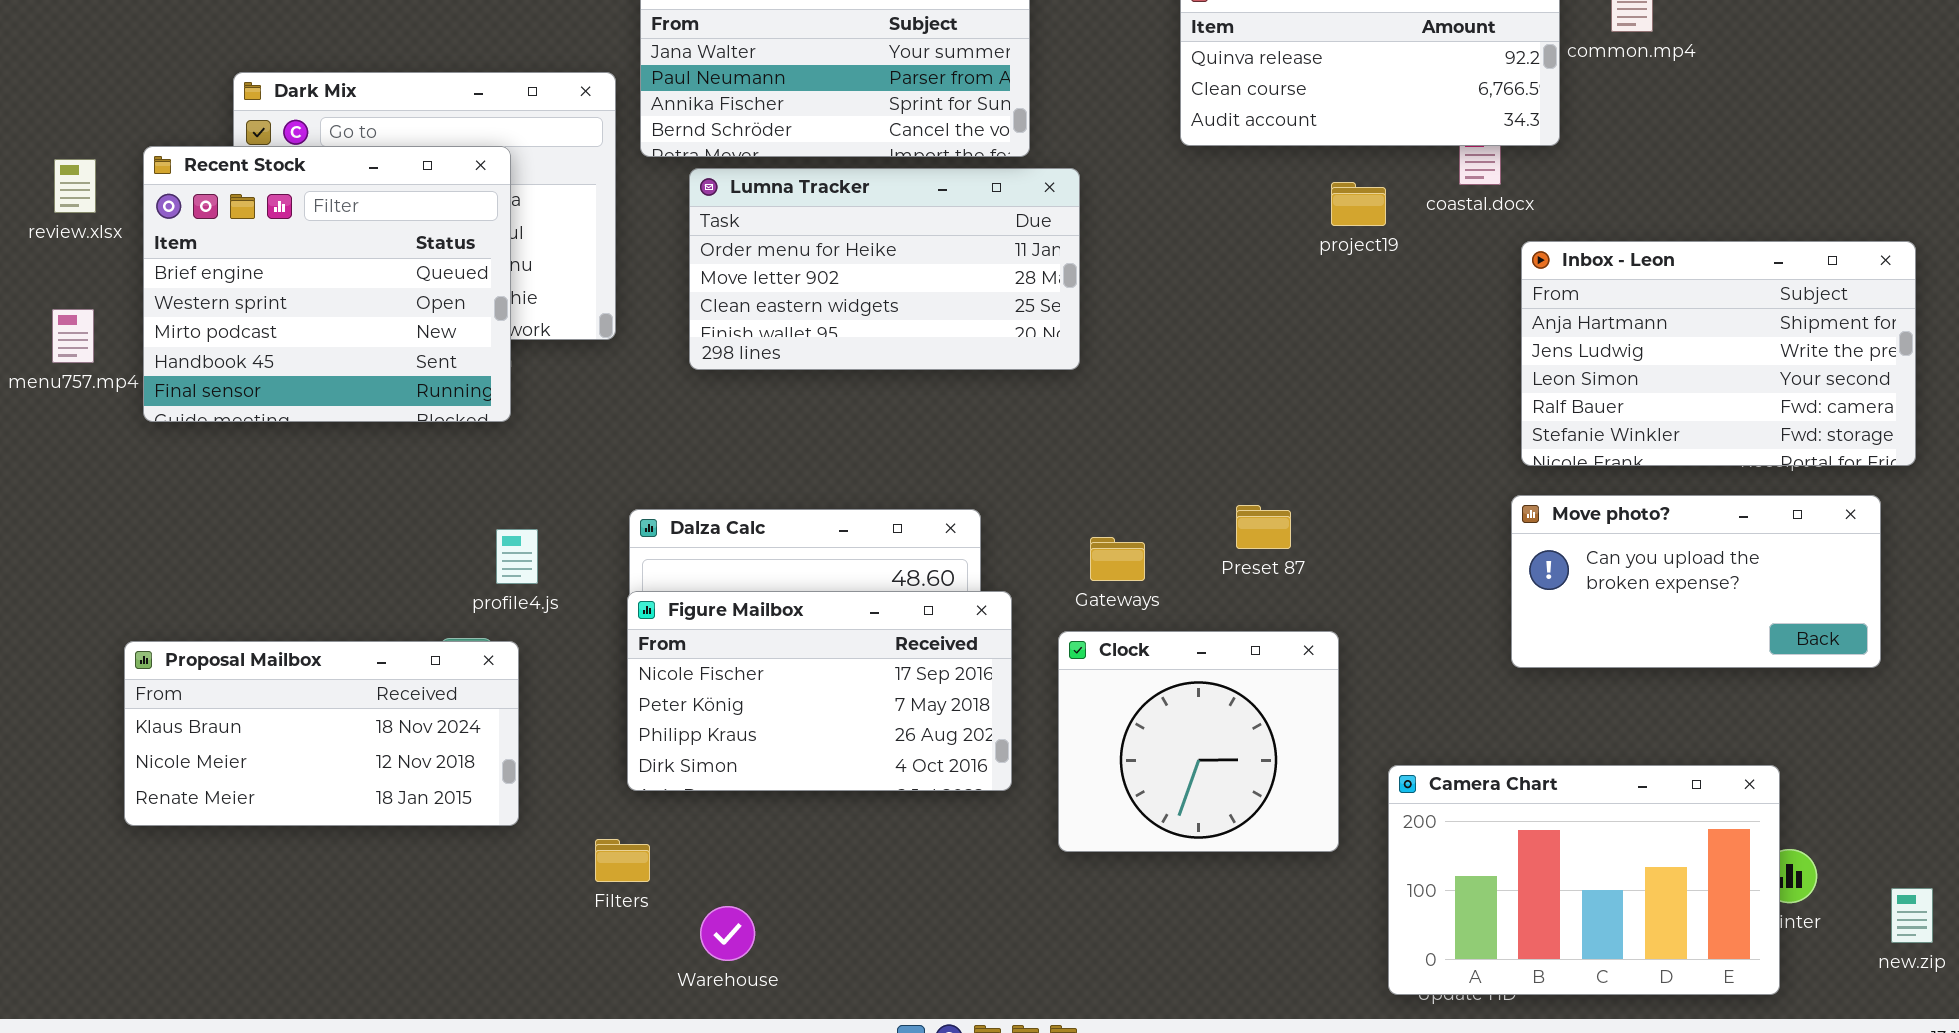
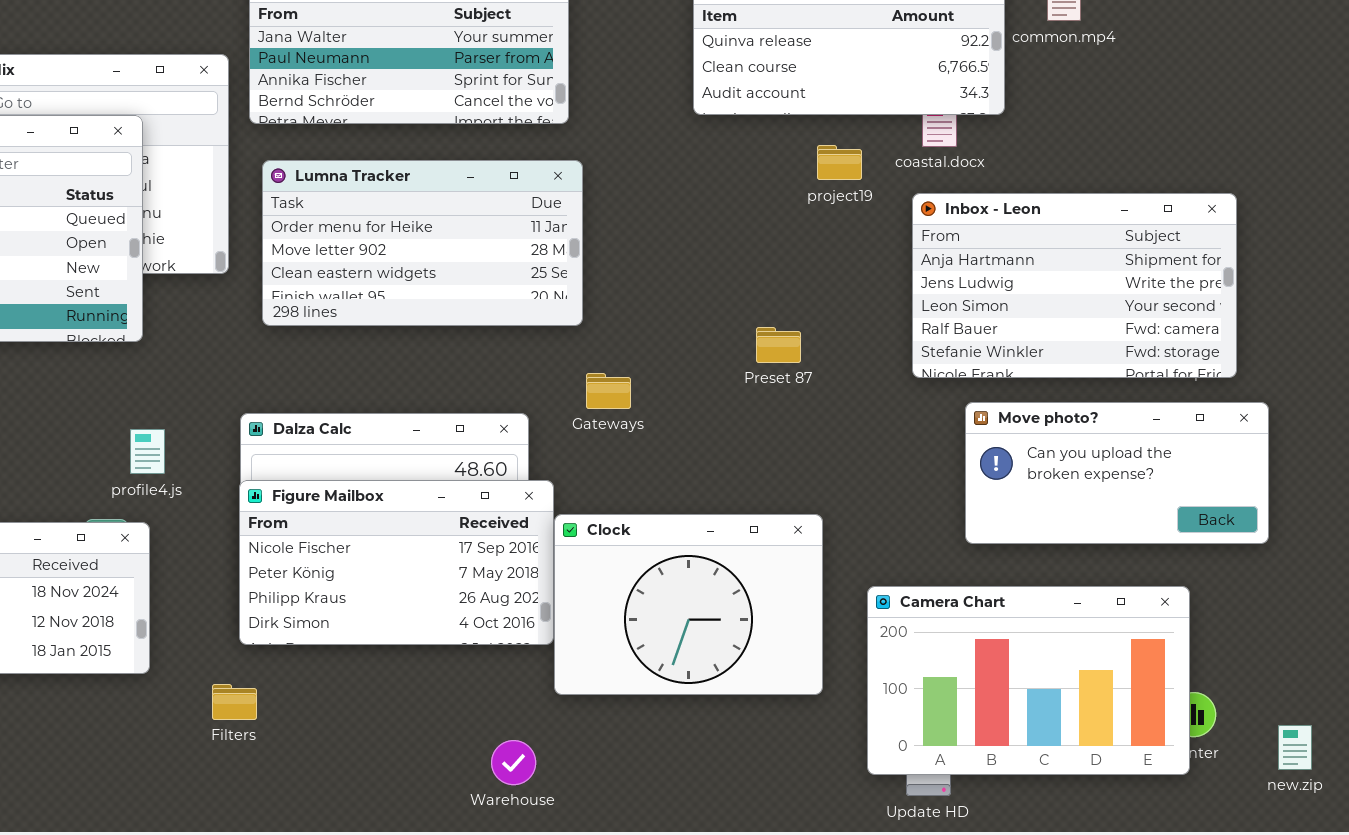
Lumna Tracker: [689,168,1080,370] -> [262,160,583,326], moved
Inbox - Leon: [1521,241,1916,466] -> [912,193,1237,378], moved
Preset 87: [1236,505,1291,549] -> [756,327,801,363], moved
Gateways: [1090,537,1145,581] -> [586,373,631,409], moved
Clock: [1058,631,1339,852] -> [554,514,823,695], resized
Camera Chart: [1388,765,1780,995] -> [867,586,1190,775], moved
Warehouse: [700,906,755,961] -> [491,740,536,785], moved

